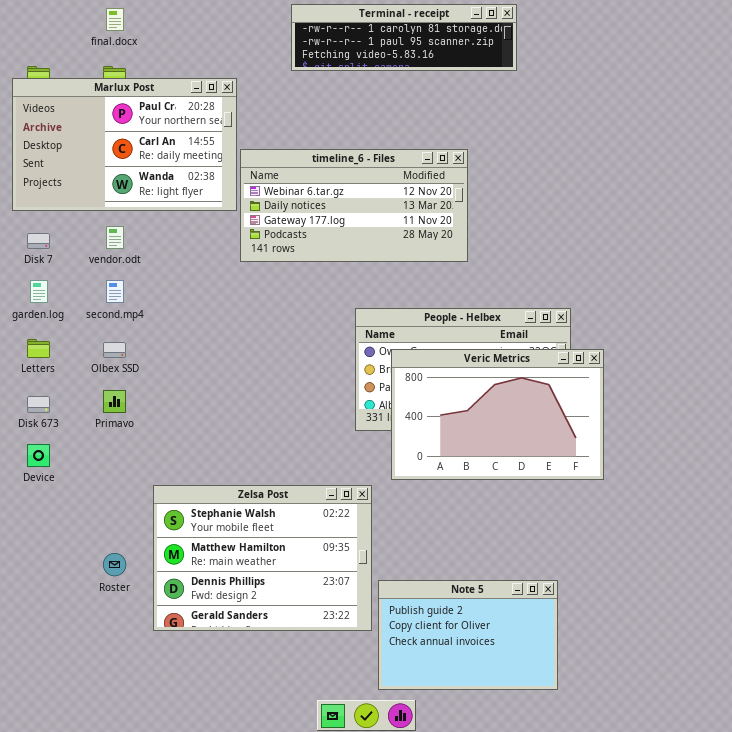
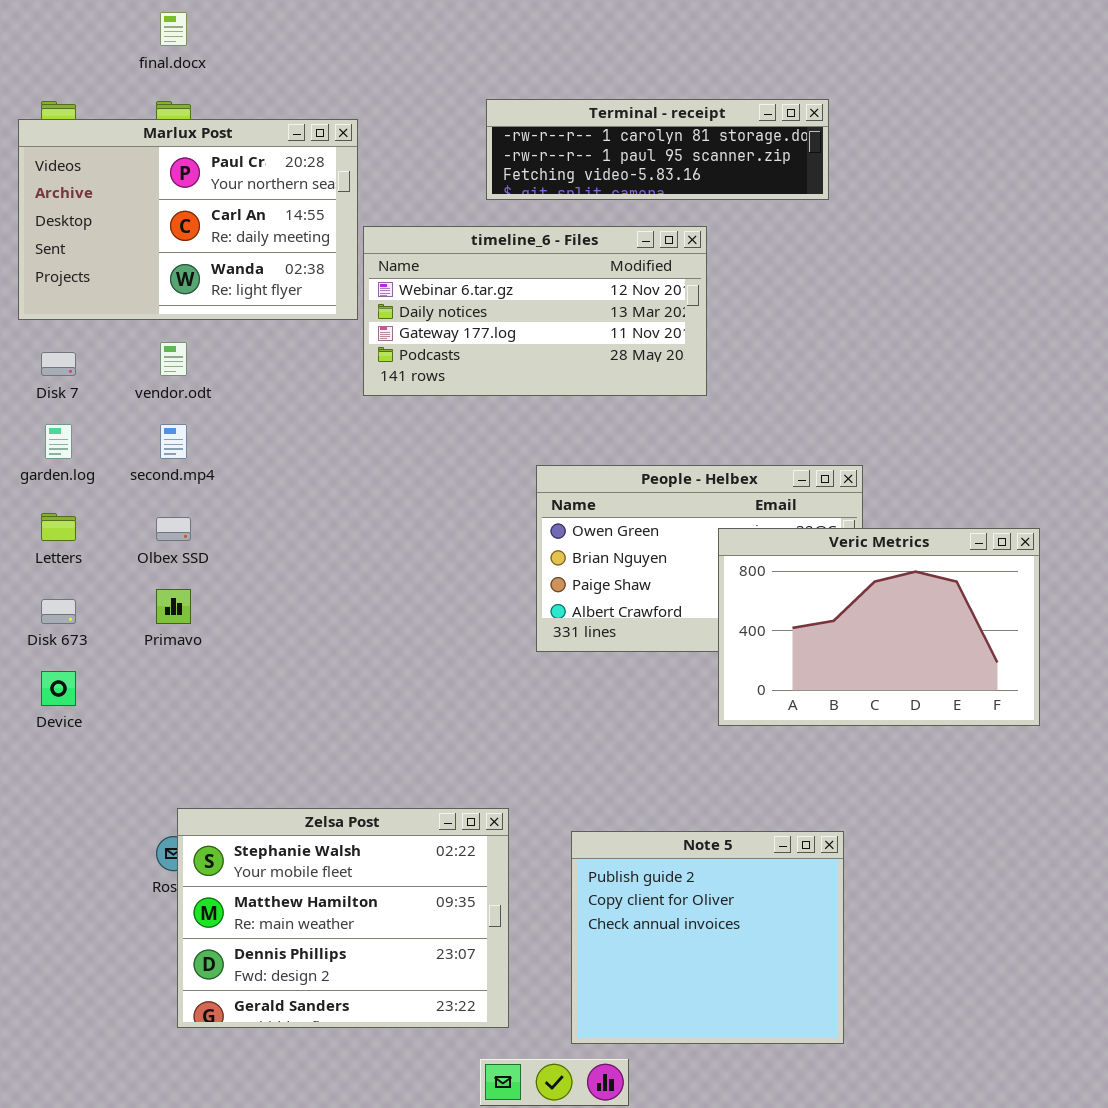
Terminal - receipt: [291,4,517,71] -> [486,99,829,200], moved
Veric Metrics: [391,349,604,480] -> [718,528,1040,726], moved
Zelsa Post: [153,485,372,631] -> [177,808,509,1028], moved
Note 5: [378,580,558,690] -> [571,831,844,1044], resized

